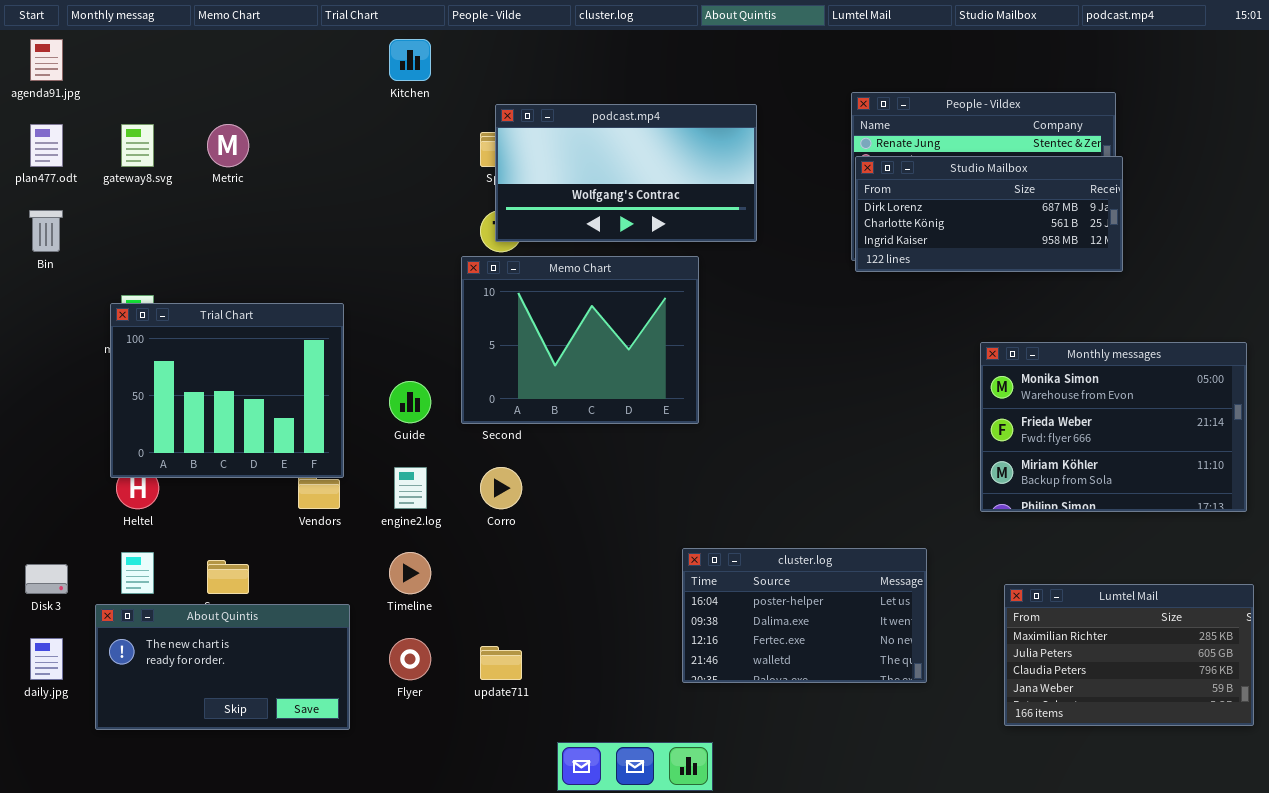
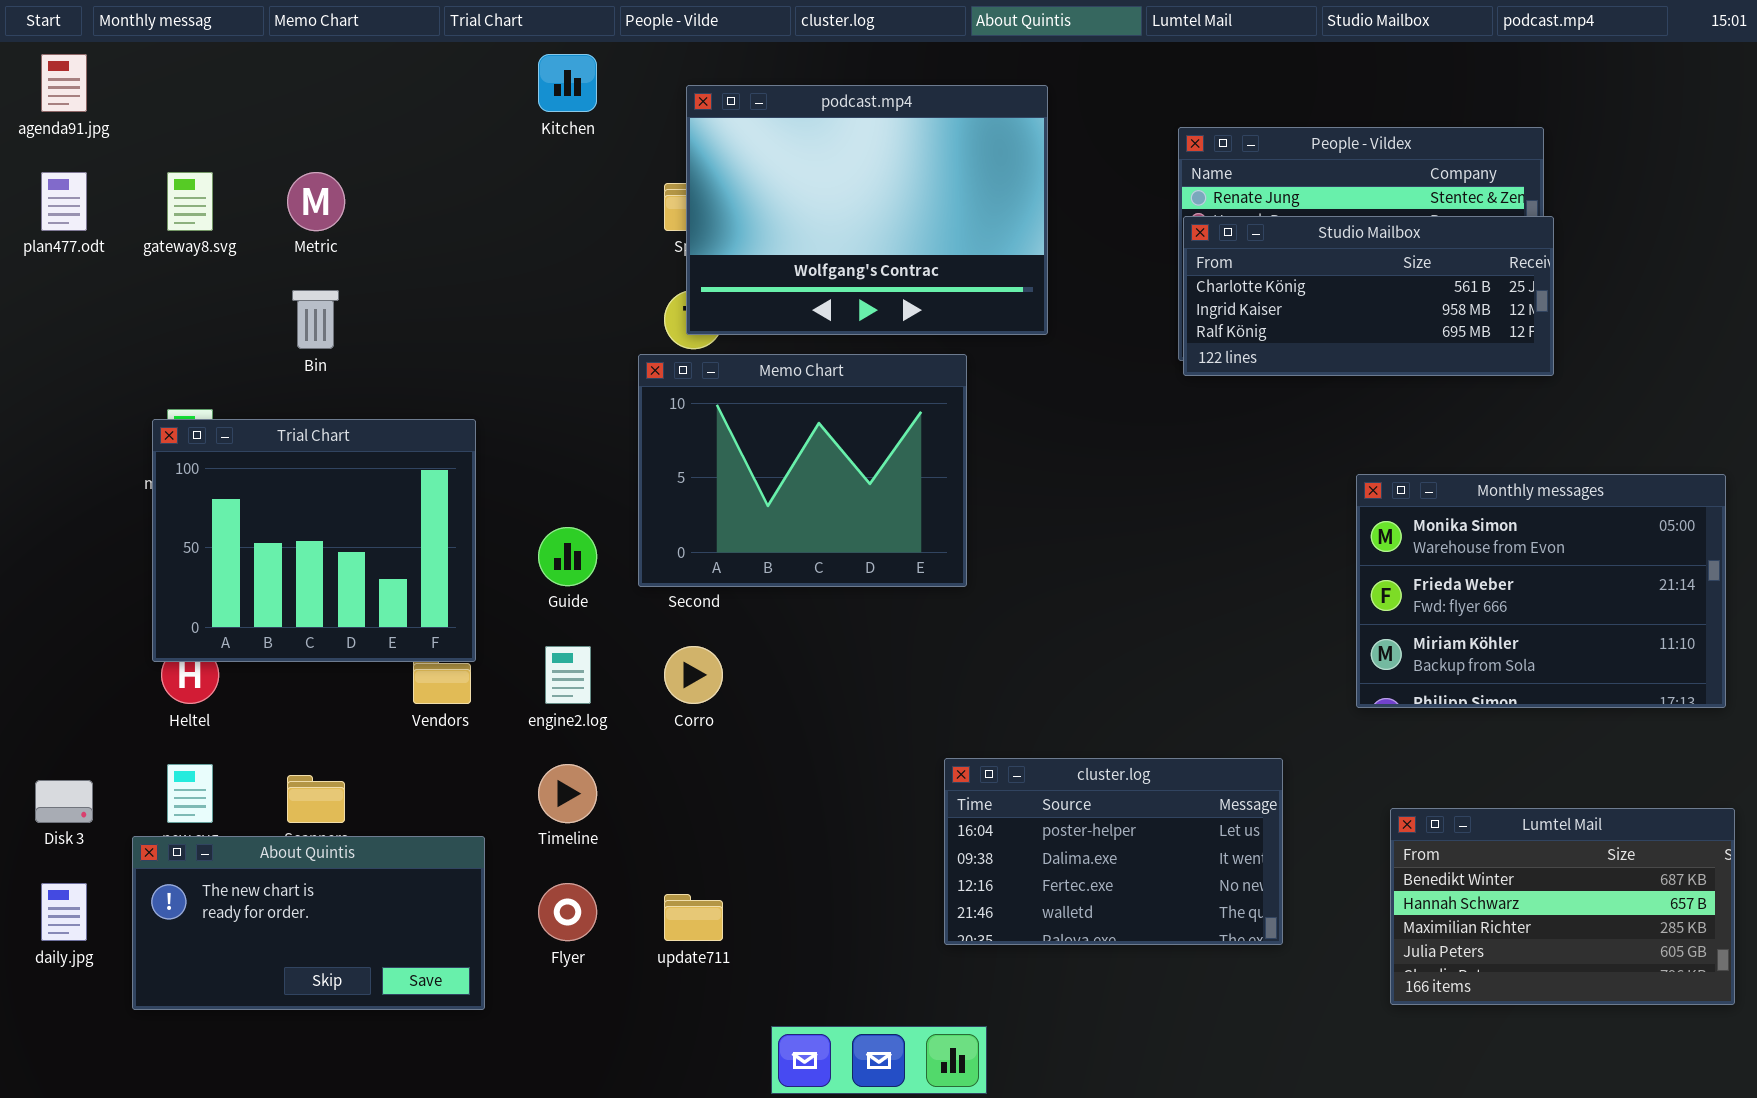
podcast.mp4: [495,104,757,242] -> [686,85,1048,335], resized
Studio Mailbox: [855,156,1123,272] -> [1183,216,1554,376], scrolled down 1 row
Bin: [29,210,63,252] -> [292,290,339,349], moved
Lumtel Mail: [1004,584,1254,726] -> [1390,808,1735,1005], scrolled up 2 rows

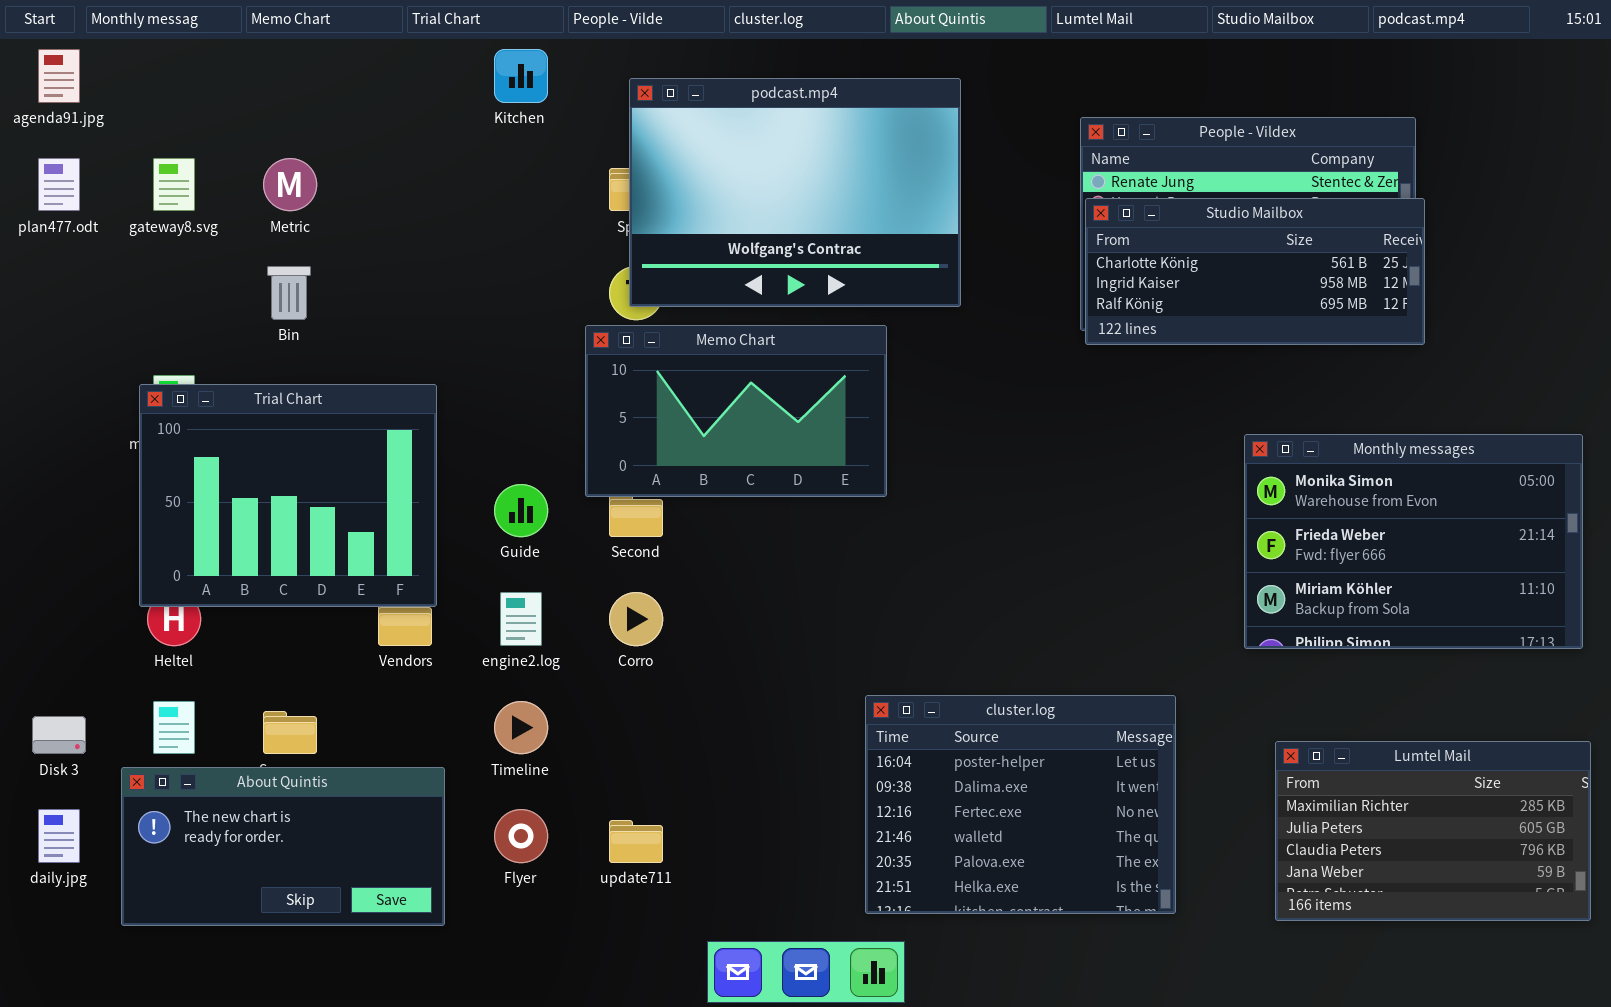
Memo Chart: [638,354,967,587] -> [585,325,887,497], resized
cluster.log: [944,758,1283,945] -> [865,695,1176,914], resized
Lumtel Mail: [1390,808,1735,1005] -> [1275,741,1591,921], scrolled down 2 rows

